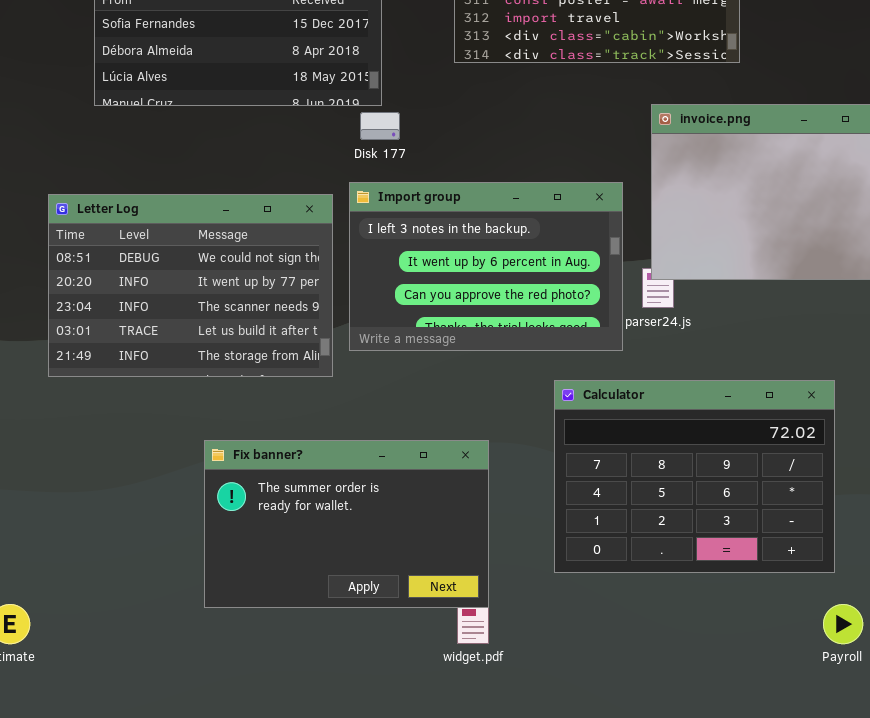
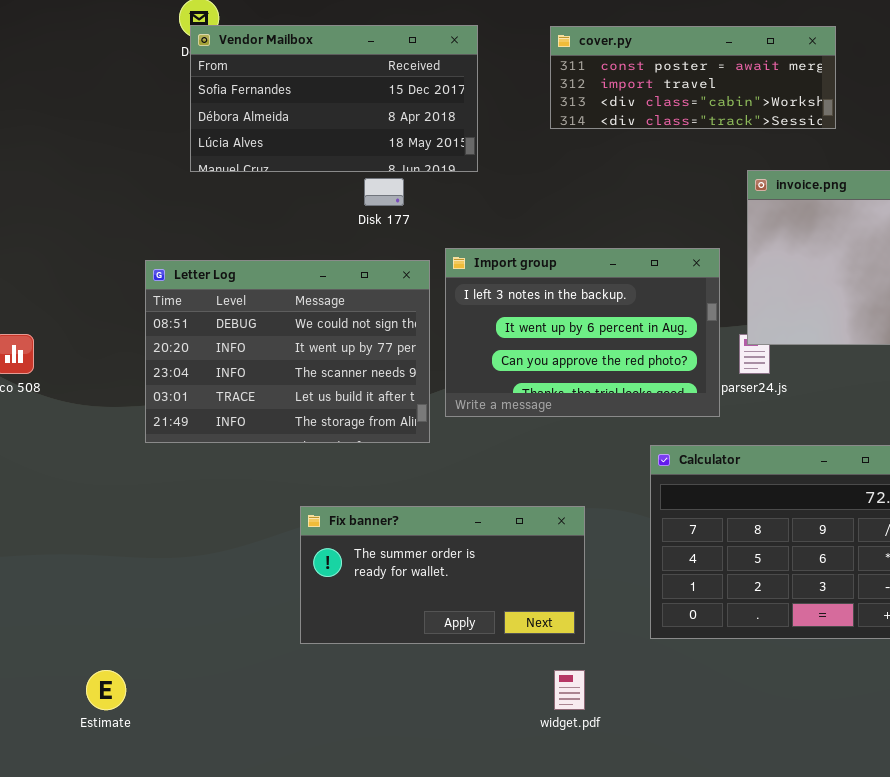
Disk 177: [360,112,400,140] -> [364,178,404,206], moved
Fix banner?: [204,440,489,608] -> [300,506,585,644], resized

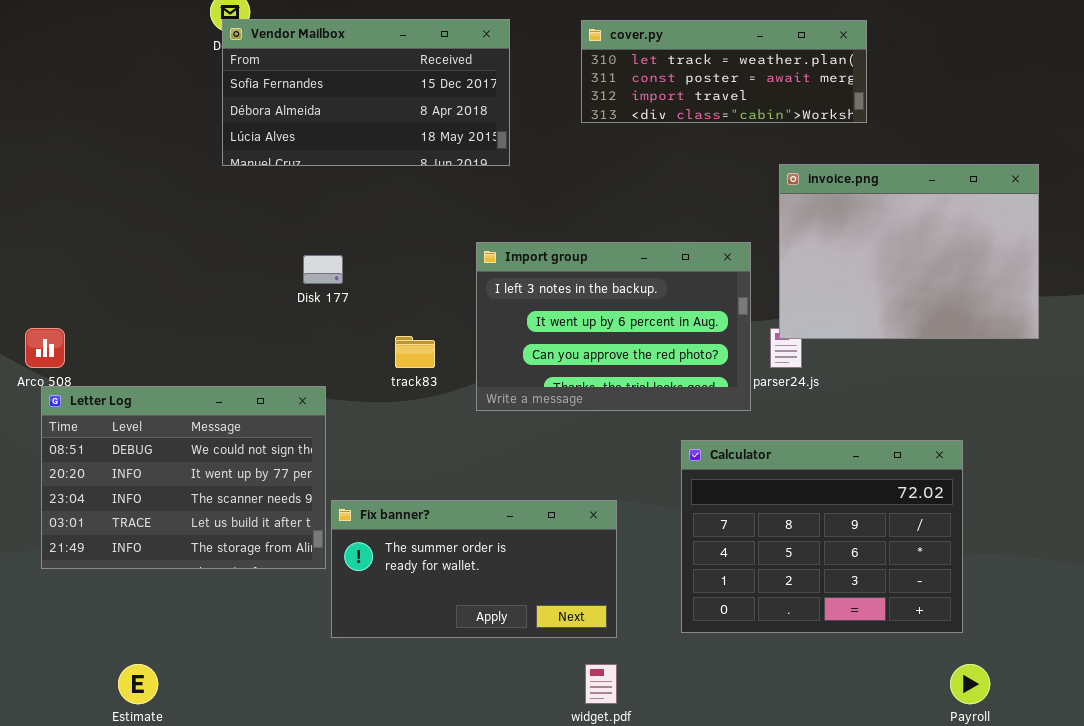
cover.py: [550,26,836,129] -> [581,20,867,123], scrolled up 1 row
Disk 177: [364,178,404,206] -> [303,255,343,284], moved
Letter Log: [145,260,430,443] -> [41,386,326,569], moved

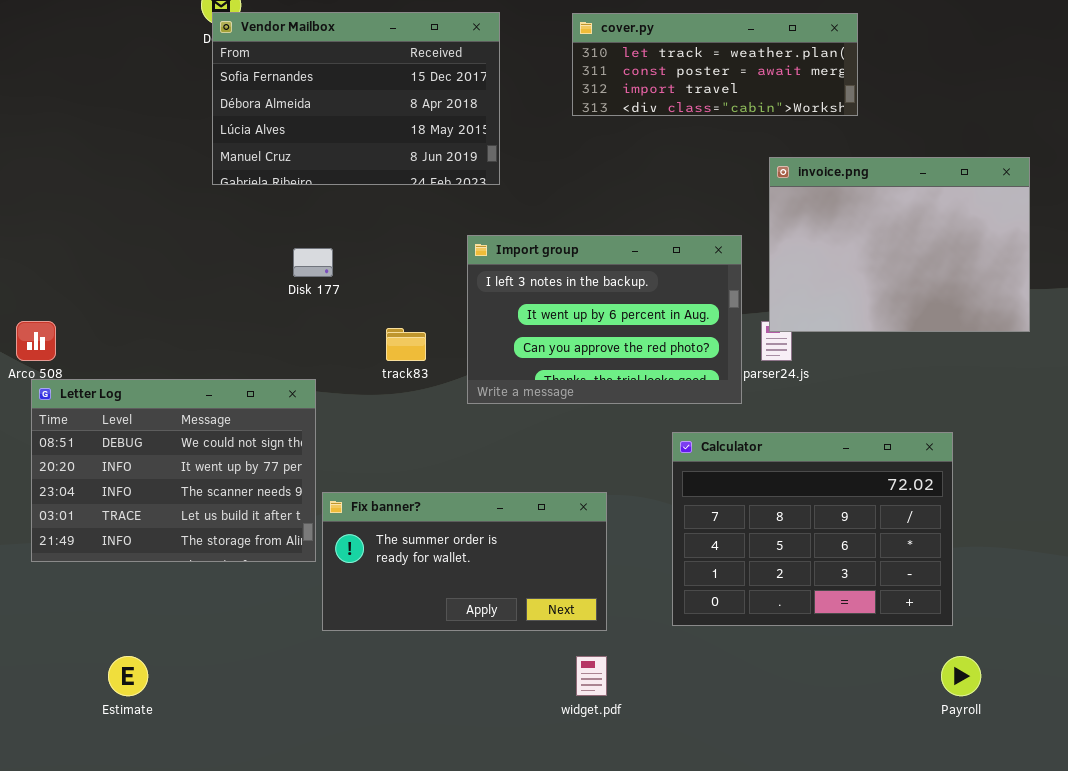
Vendor Mailbox: [222,19,510,166] -> [212,12,500,185], resized

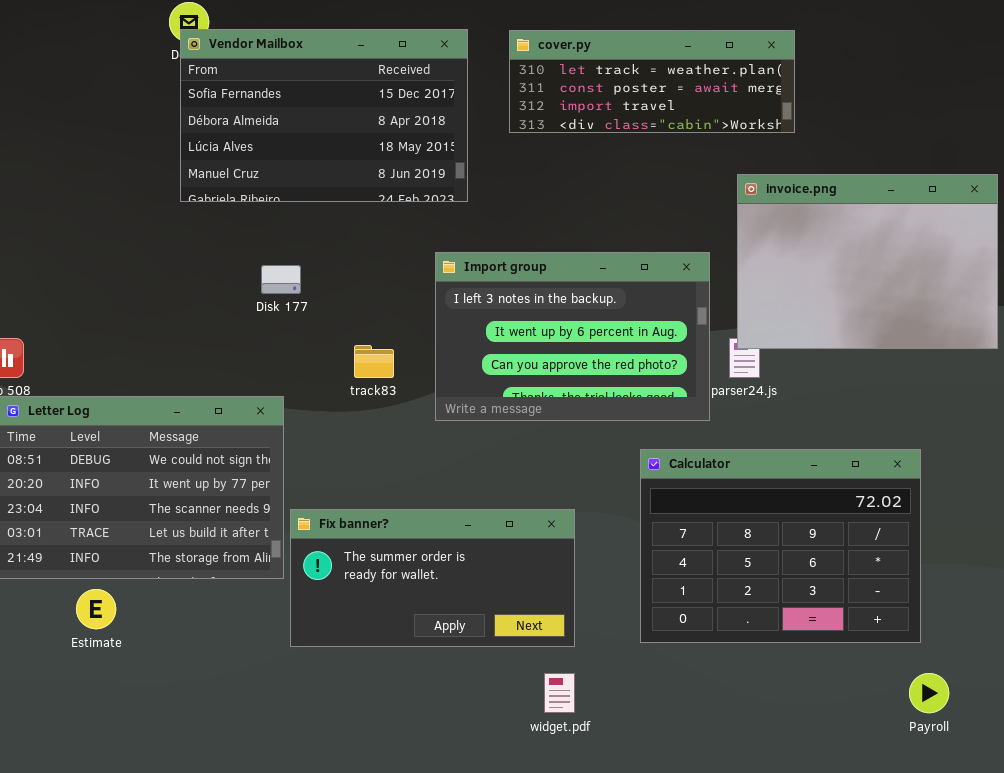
cover.py: [572,13,858,116] -> [509,30,795,133], moved
Estimate: [108,656,148,696] -> [76,589,116,629], moved

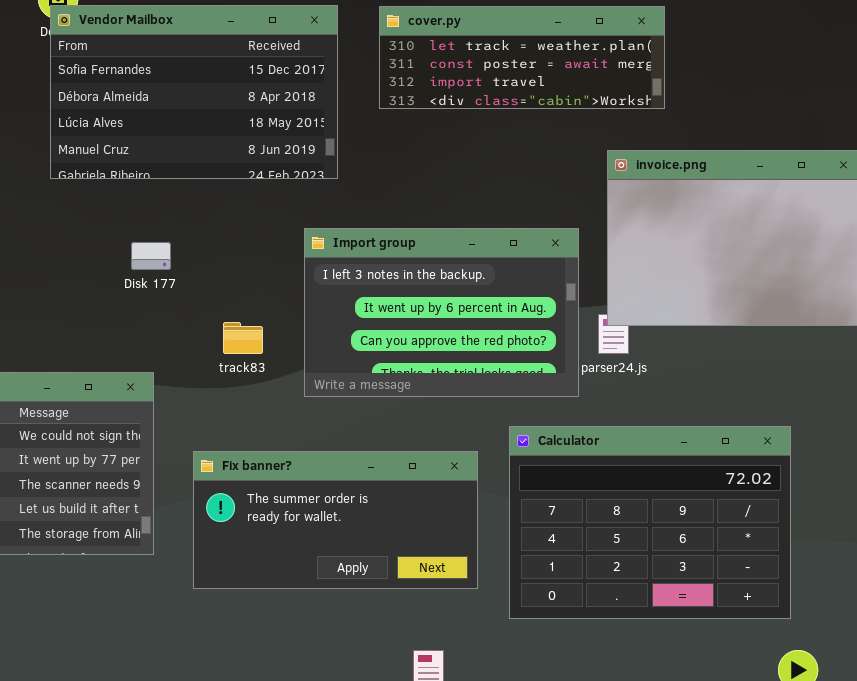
Fix banner?: [290,509,575,647] -> [193,451,478,589], moved

